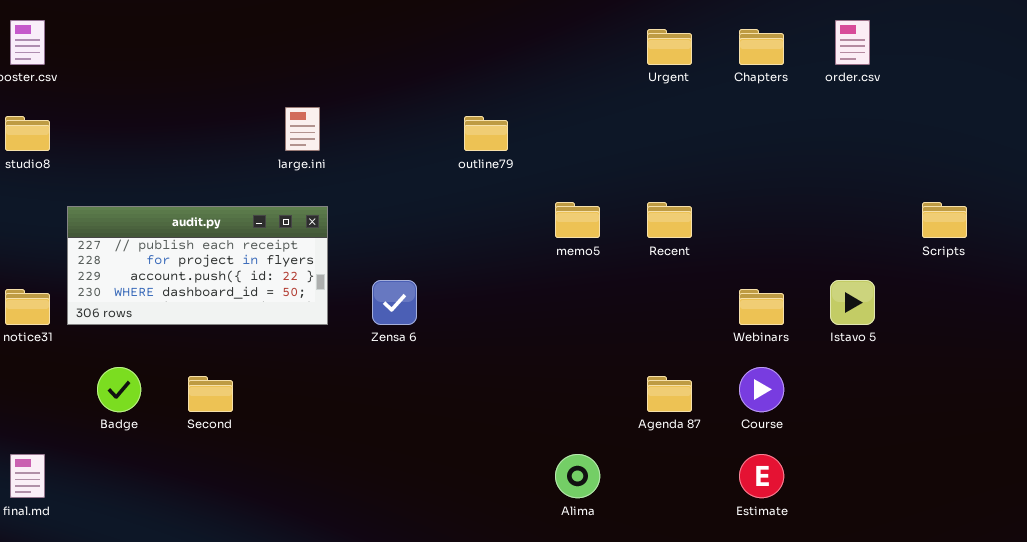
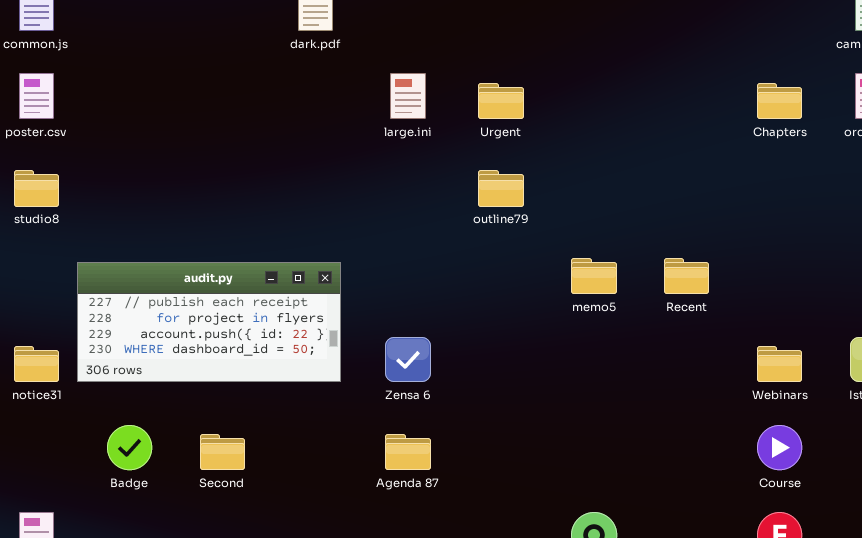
Urgent: [647,29,692,65] -> [478,83,524,119], moved
large.ini: [285,107,320,151] -> [390,73,426,119], moved
Agenda 87: [647,376,692,412] -> [385,434,431,470], moved

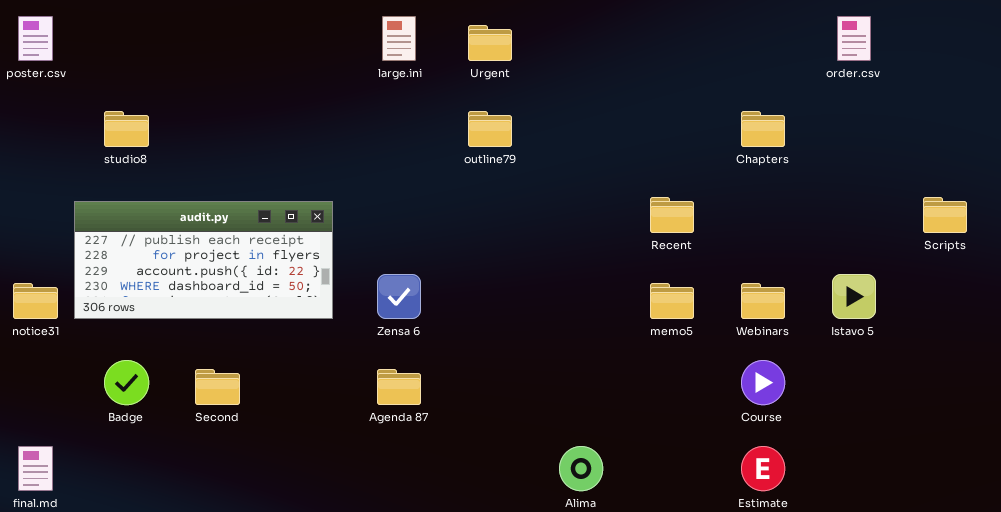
Chapters: [757,83,802,119] -> [741,111,785,147], moved
studio8: [14,170,59,207] -> [104,111,149,147], moved
memo5: [571,258,617,294] -> [650,283,694,319], moved

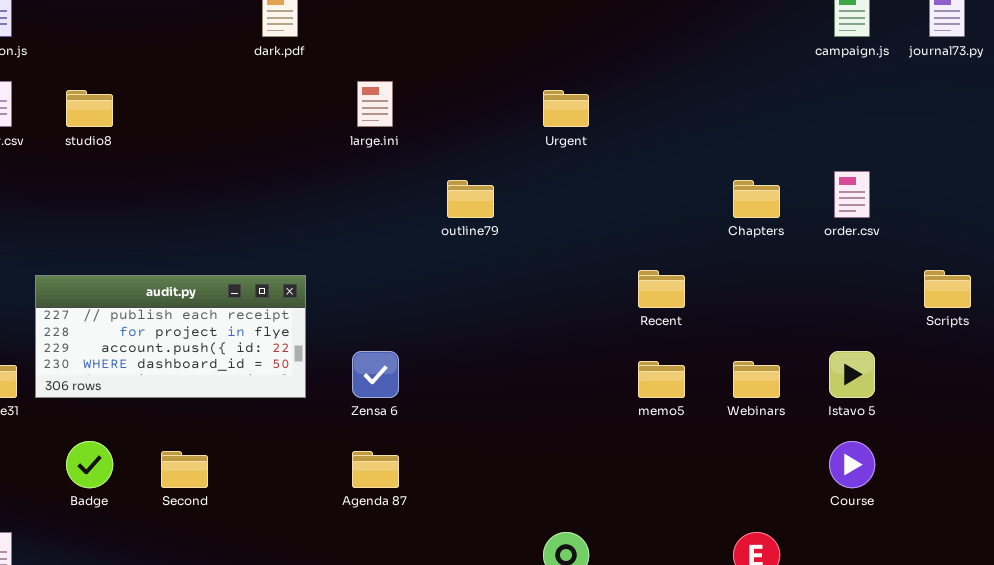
order.csv: [837,16,871,61] -> [834,171,870,218], moved
Urgent: [468,25,512,61] -> [543,90,589,127], moved
studio8: [104,111,149,147] -> [66,90,113,127], moved
Course: [741,360,785,405] -> [829,441,875,488], moved

